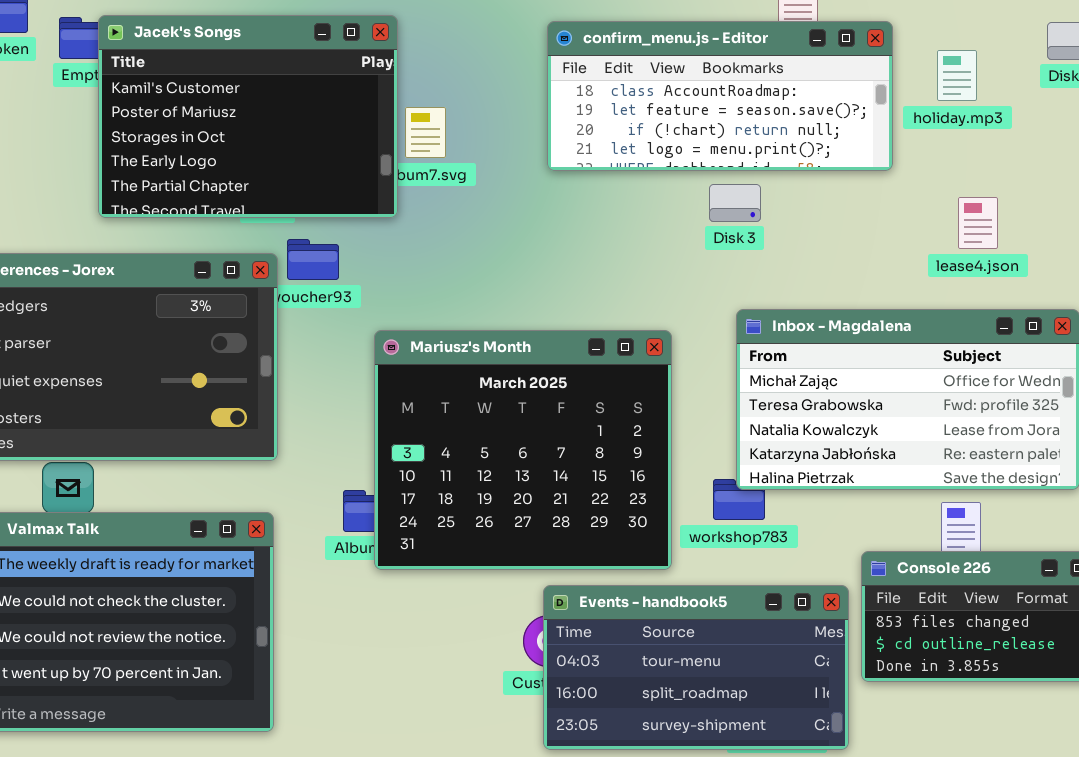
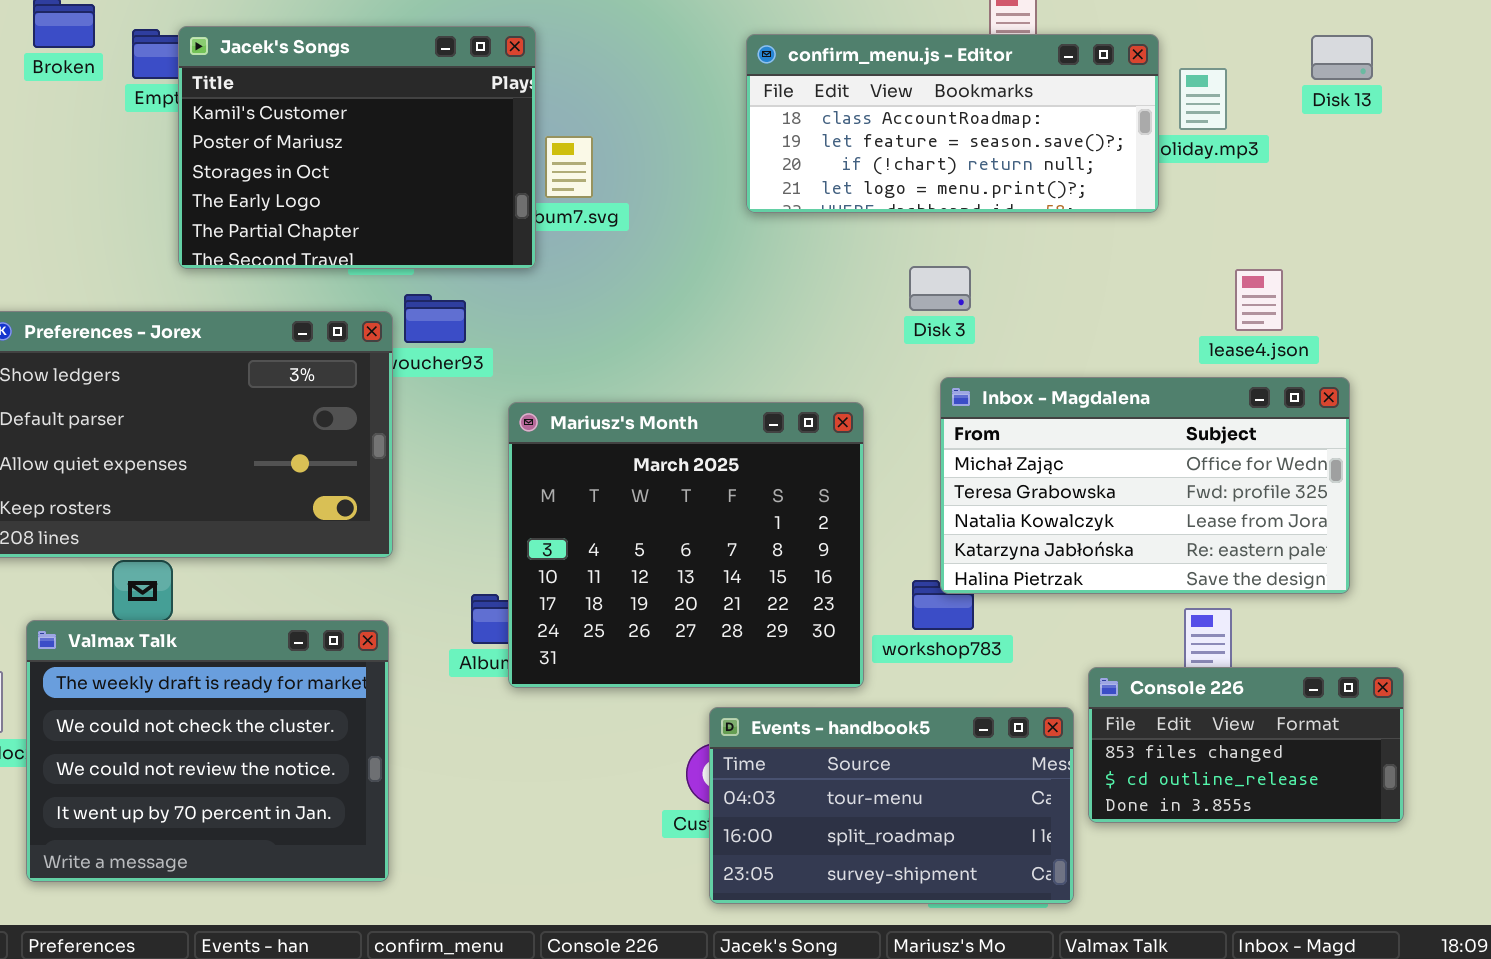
confirm_menu.js - Editor: [547,21,893,171] -> [746,34,1159,213], moved
Disk 3: [709,184,761,222] -> [909,266,971,311], moved
lease4.json: [958,197,998,249] -> [1235,269,1283,331], moved

